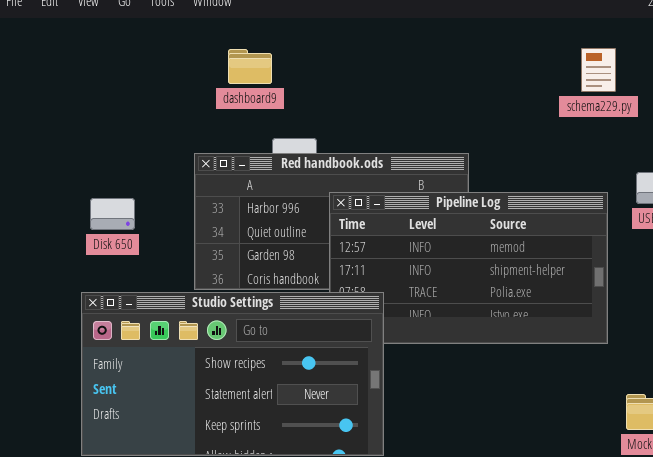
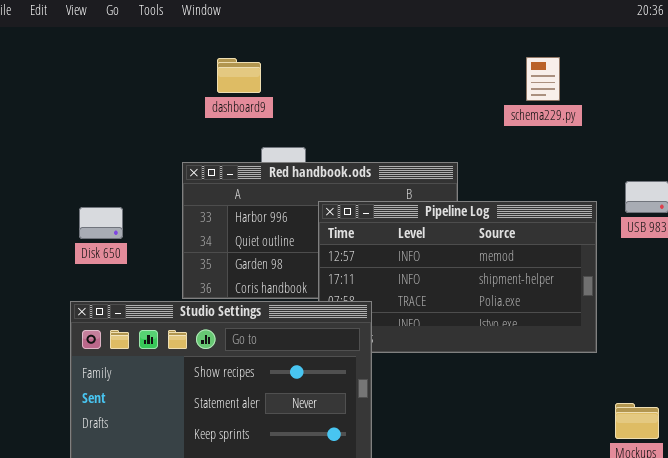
schema229.py: [581,48,616,92] -> [526,57,560,101], moved

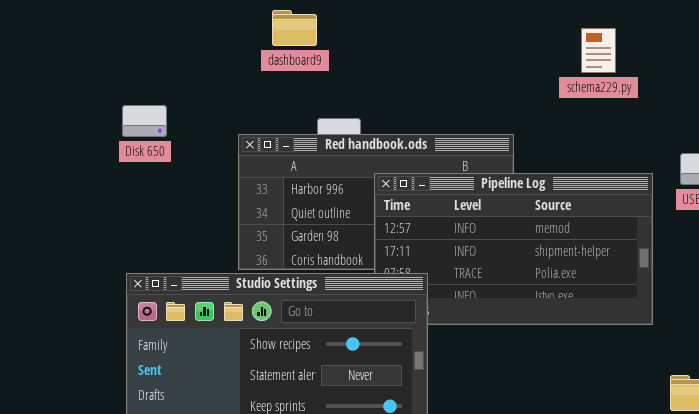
dashboard9: [217,58,261,93] -> [272,10,317,46], moved
Disk 650: [79,207,123,239] -> [122,105,167,137], moved

